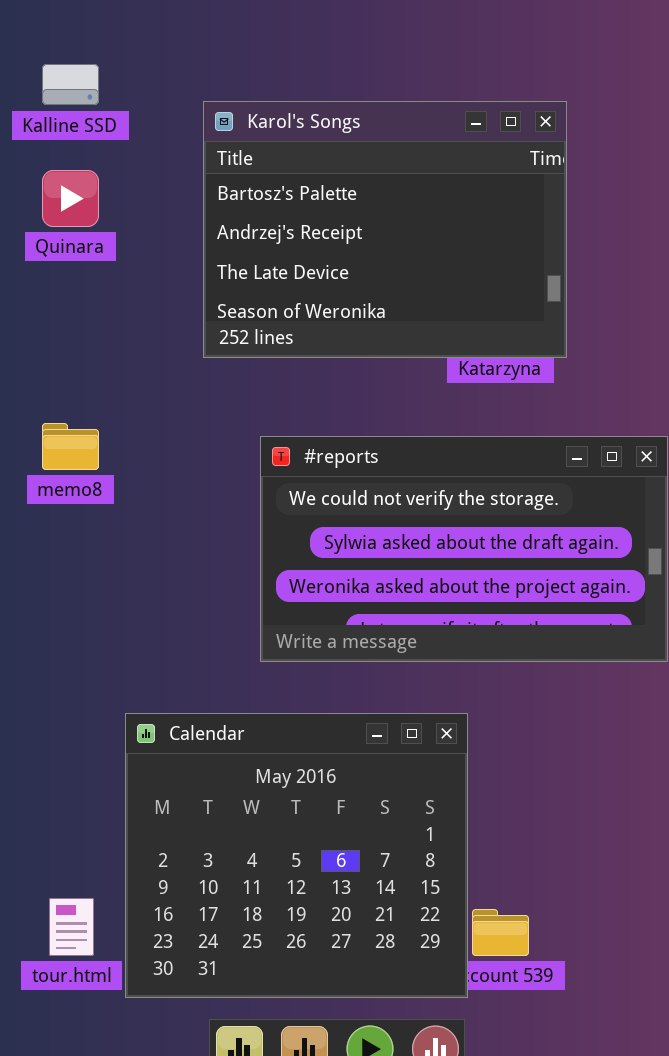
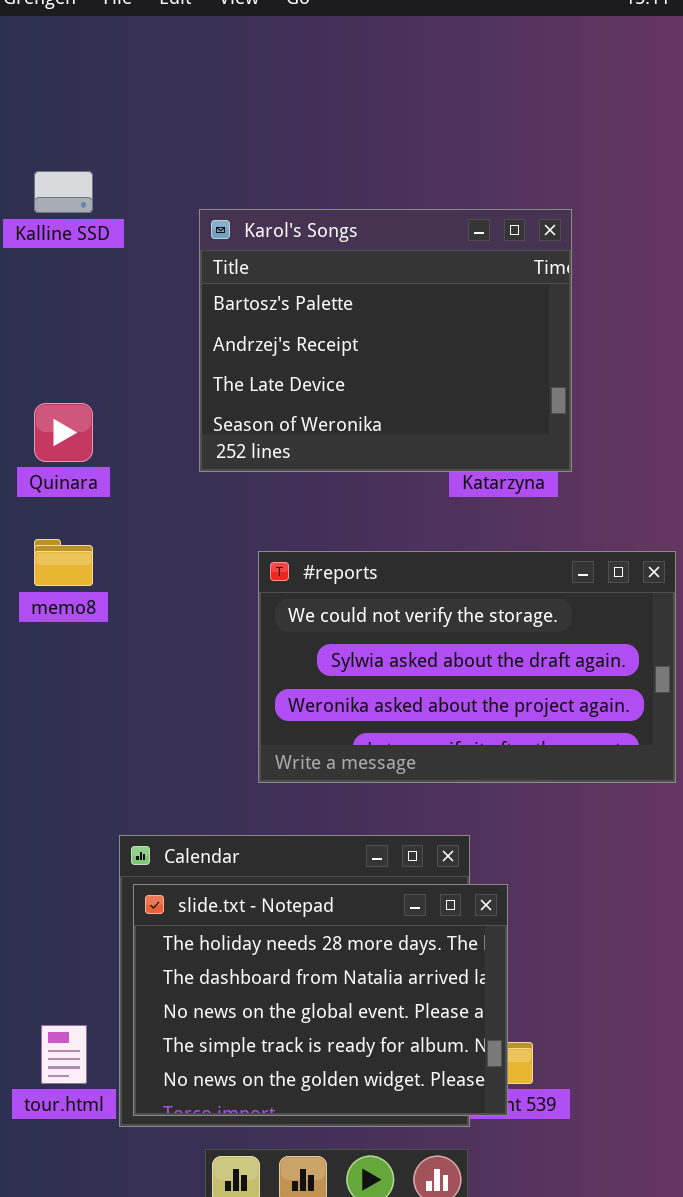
Quinara: [42,170,99,227] -> [34,403,93,462], moved
slide.txt - Notepad: none -> [133,884,508,1116], opened

